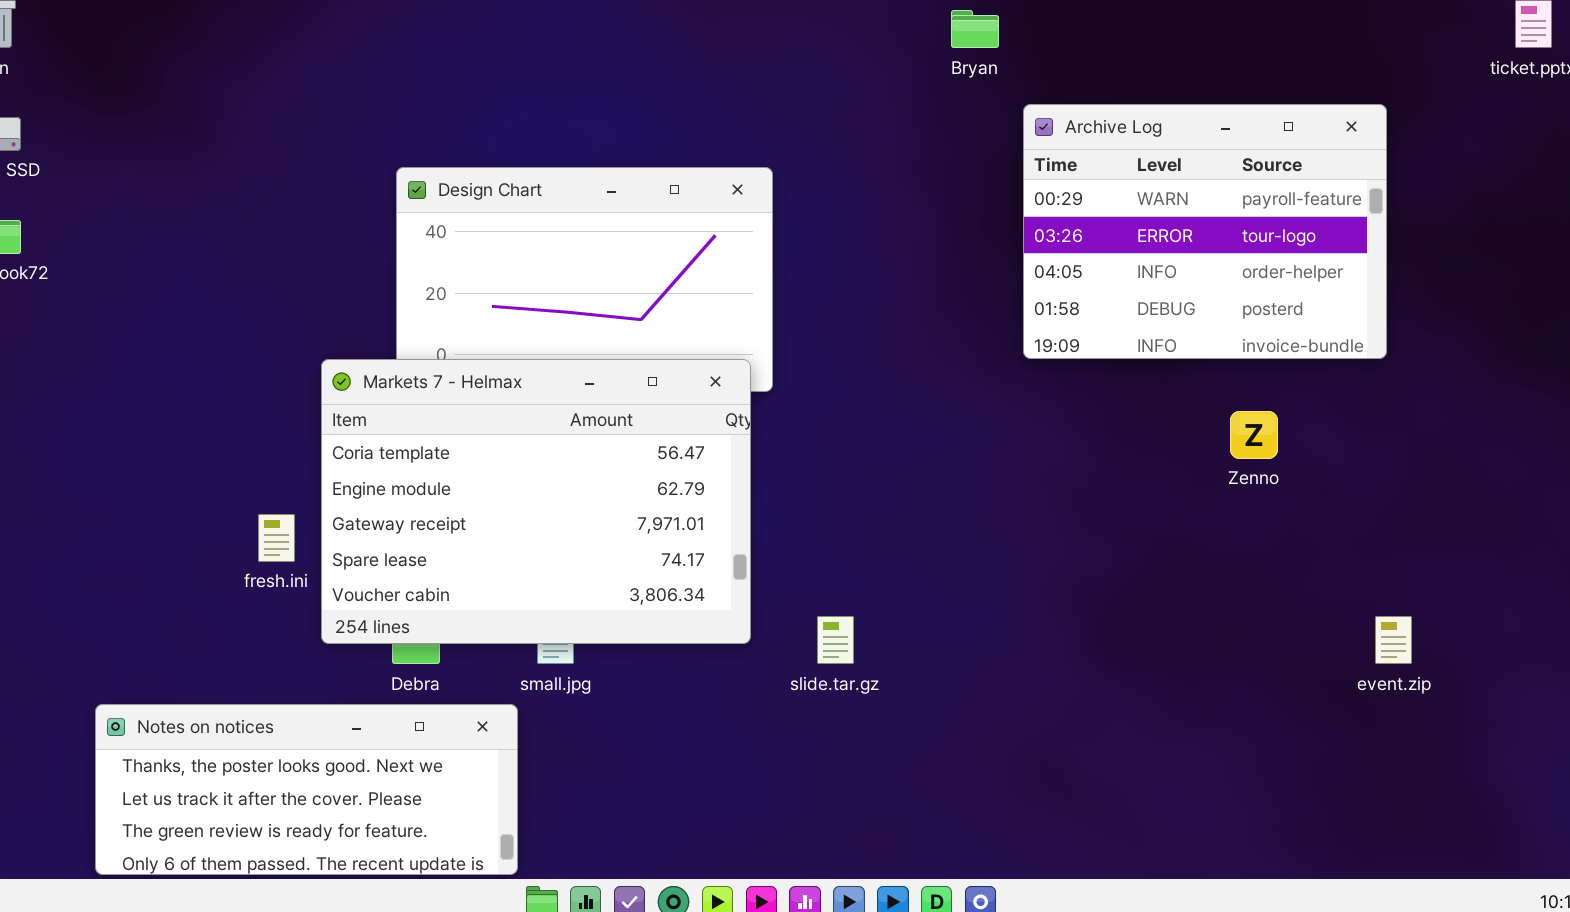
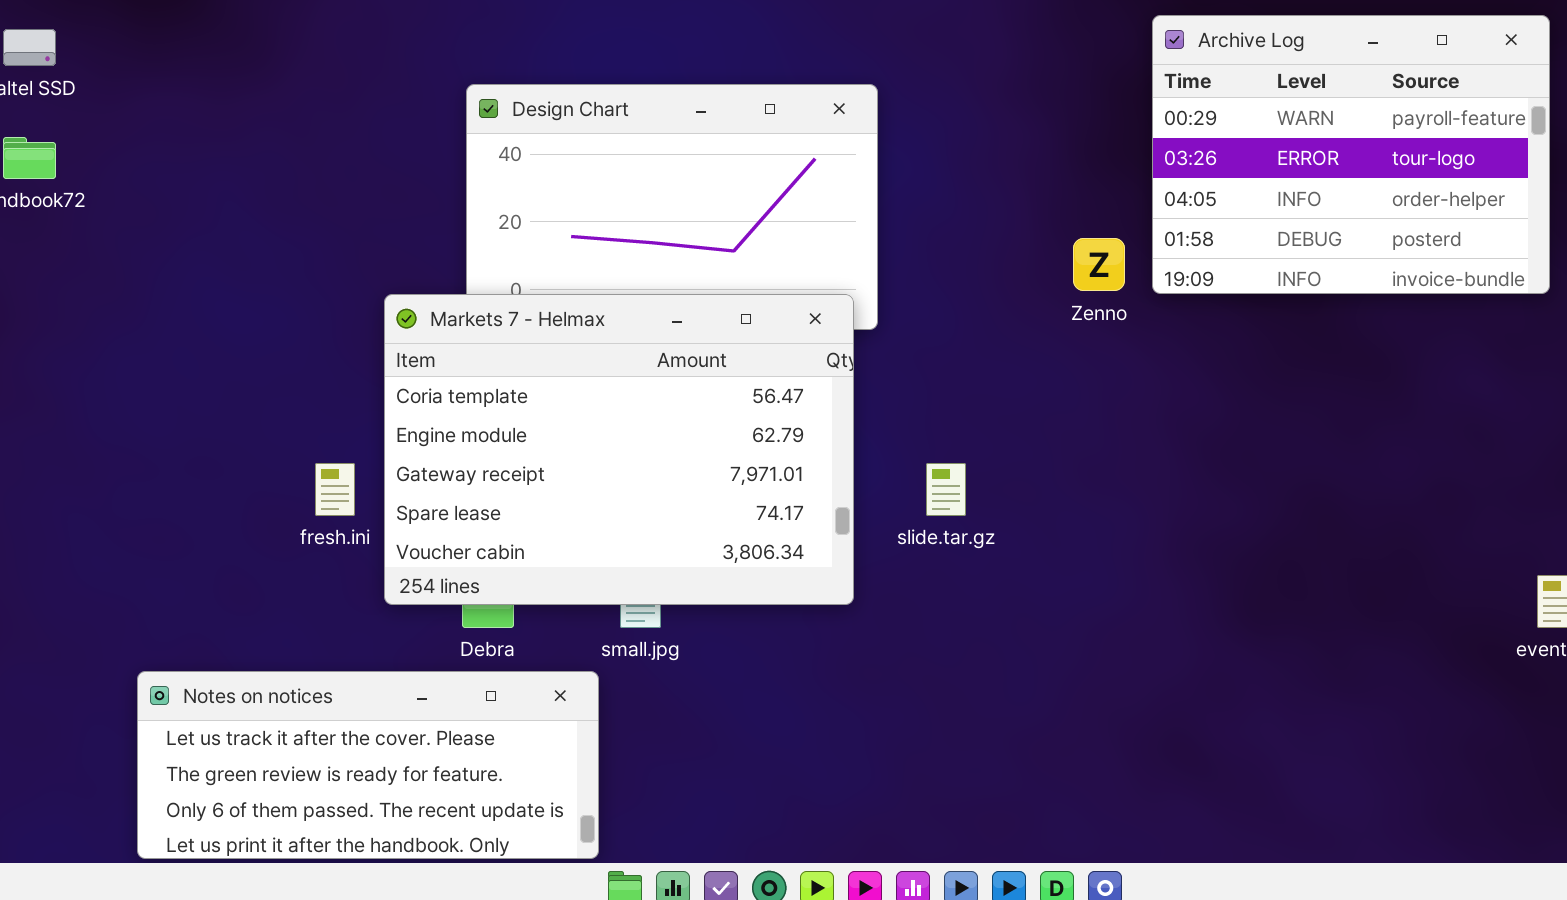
Zenno: [1230,411,1278,459] -> [1073,238,1125,291], moved
slide.tar.gz: [817,616,854,664] -> [926,463,966,516], moved
Notes on notices: [95,704,518,875] -> [137,671,599,859], scrolled down 1 row

